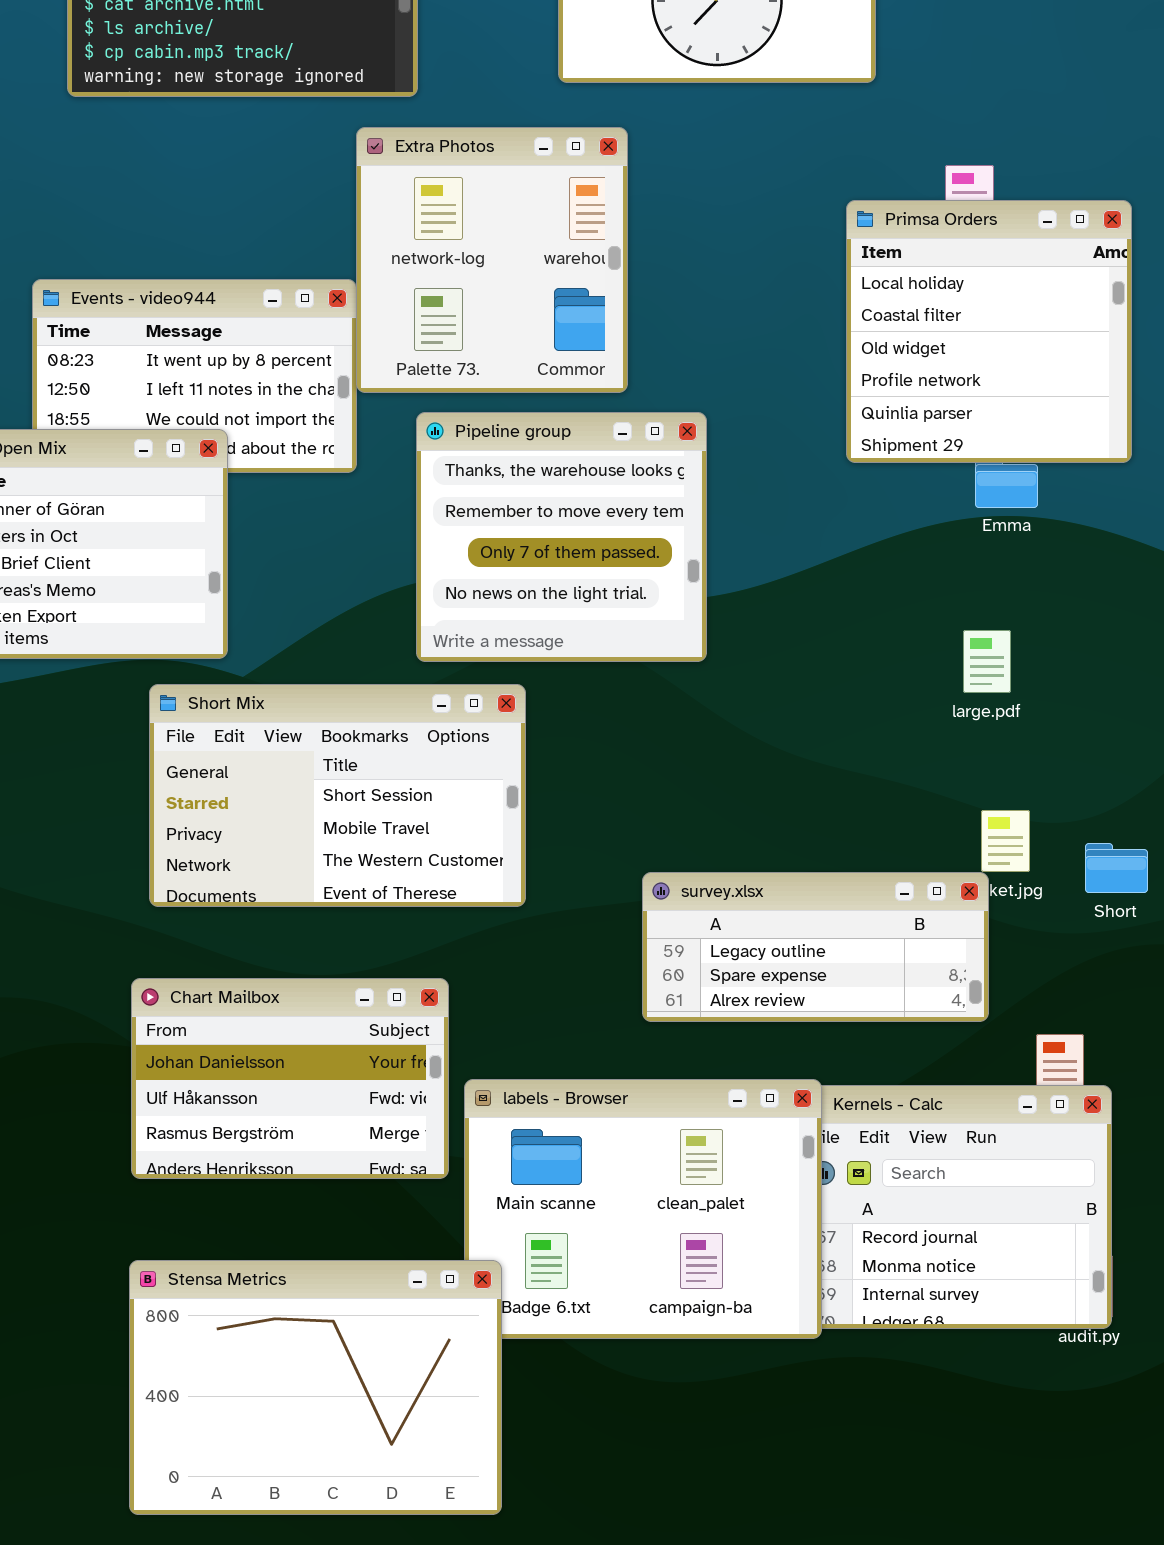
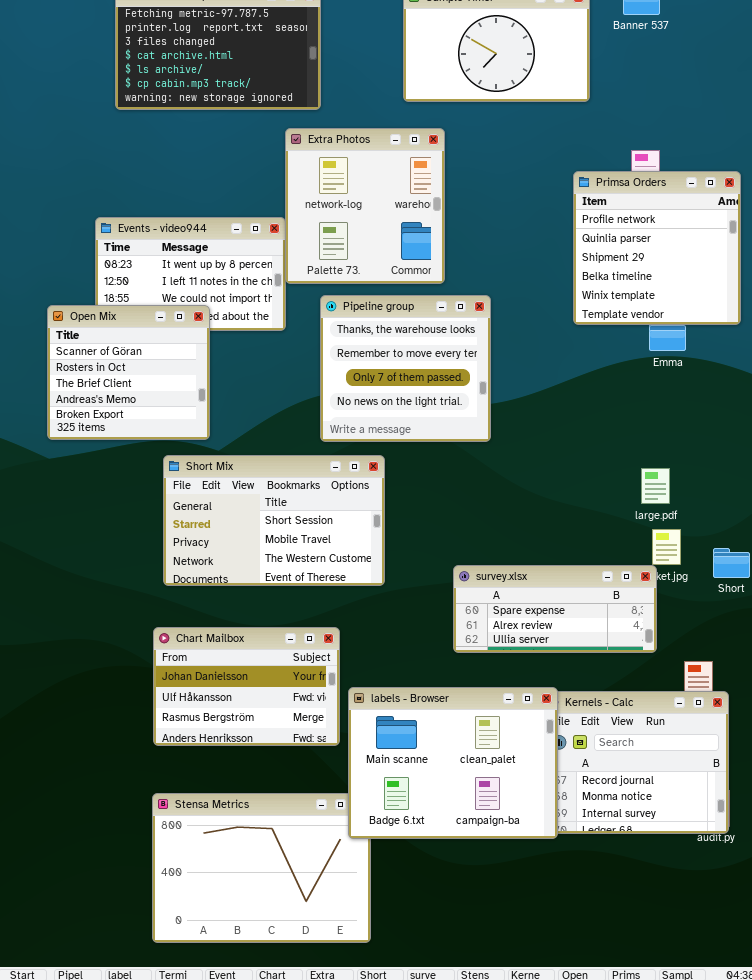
Primsa Orders: [846,200,1132,463] -> [573,171,741,325], scrolled down 3 rows
large.pdf: [963,630,1011,693] -> [641,468,670,504], moved
survey.xlsx: [642,872,989,1022] -> [453,565,657,653], scrolled down 1 row
labels - Browser: [464,1079,822,1339] -> [348,687,558,839], raised

